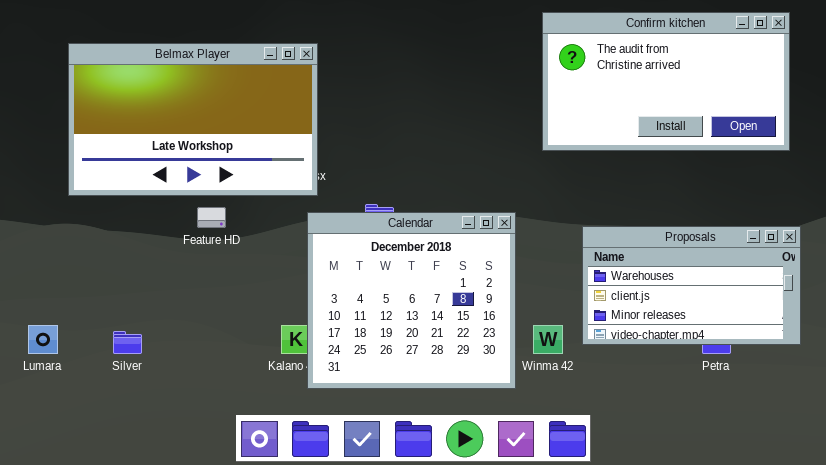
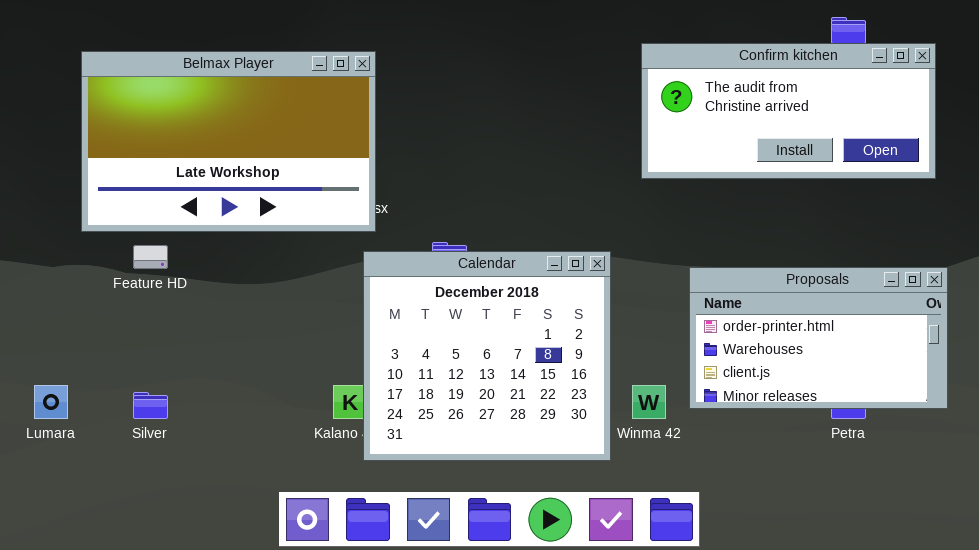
Confirm kitchen: [542,12,790,151] -> [641,43,936,179], resized
Feature HD: [197,207,226,228] -> [133,245,168,269], moved
Proposals: [582,226,801,345] -> [689,267,948,409], scrolled up 1 row

